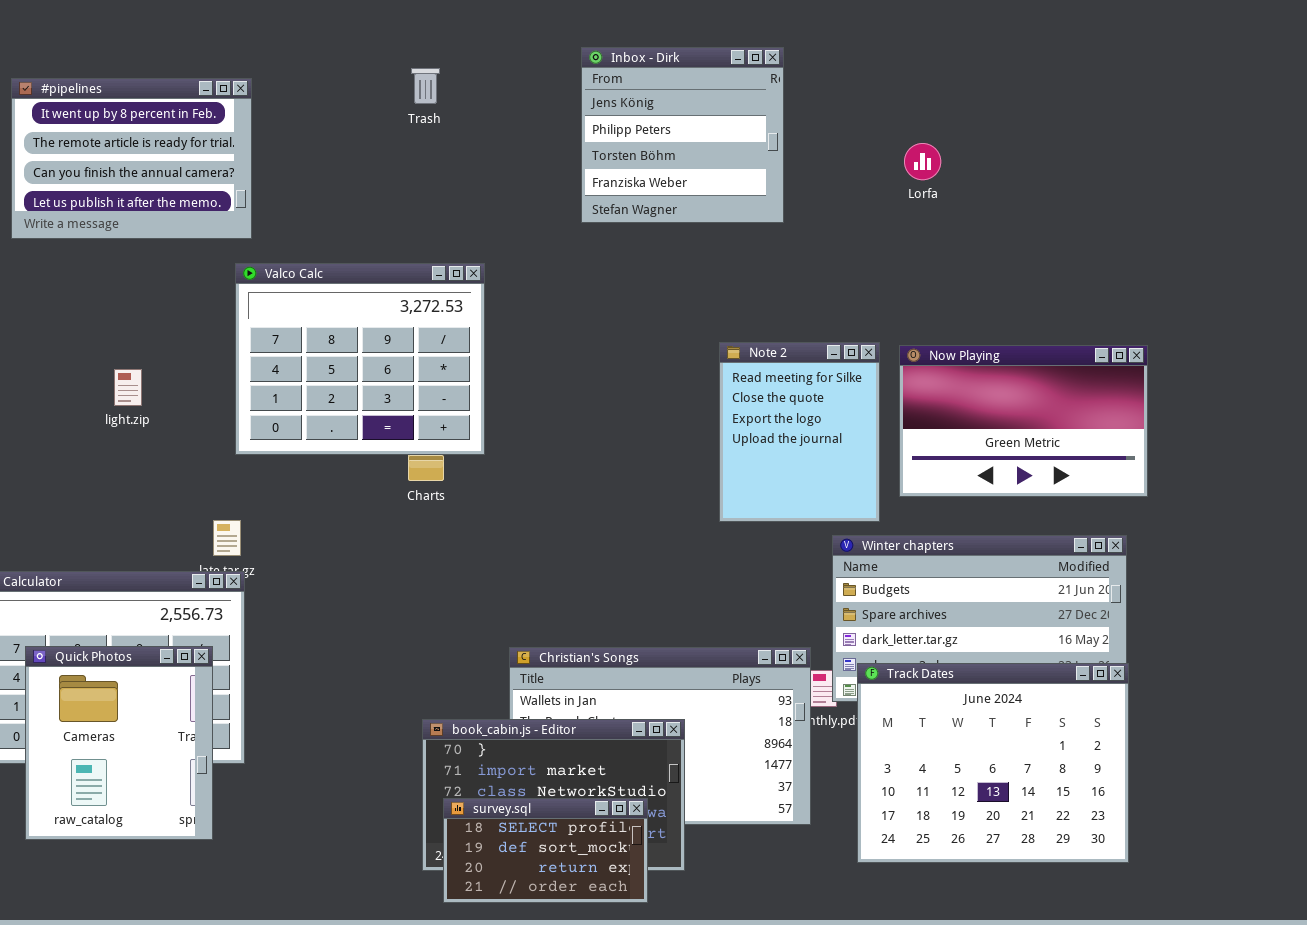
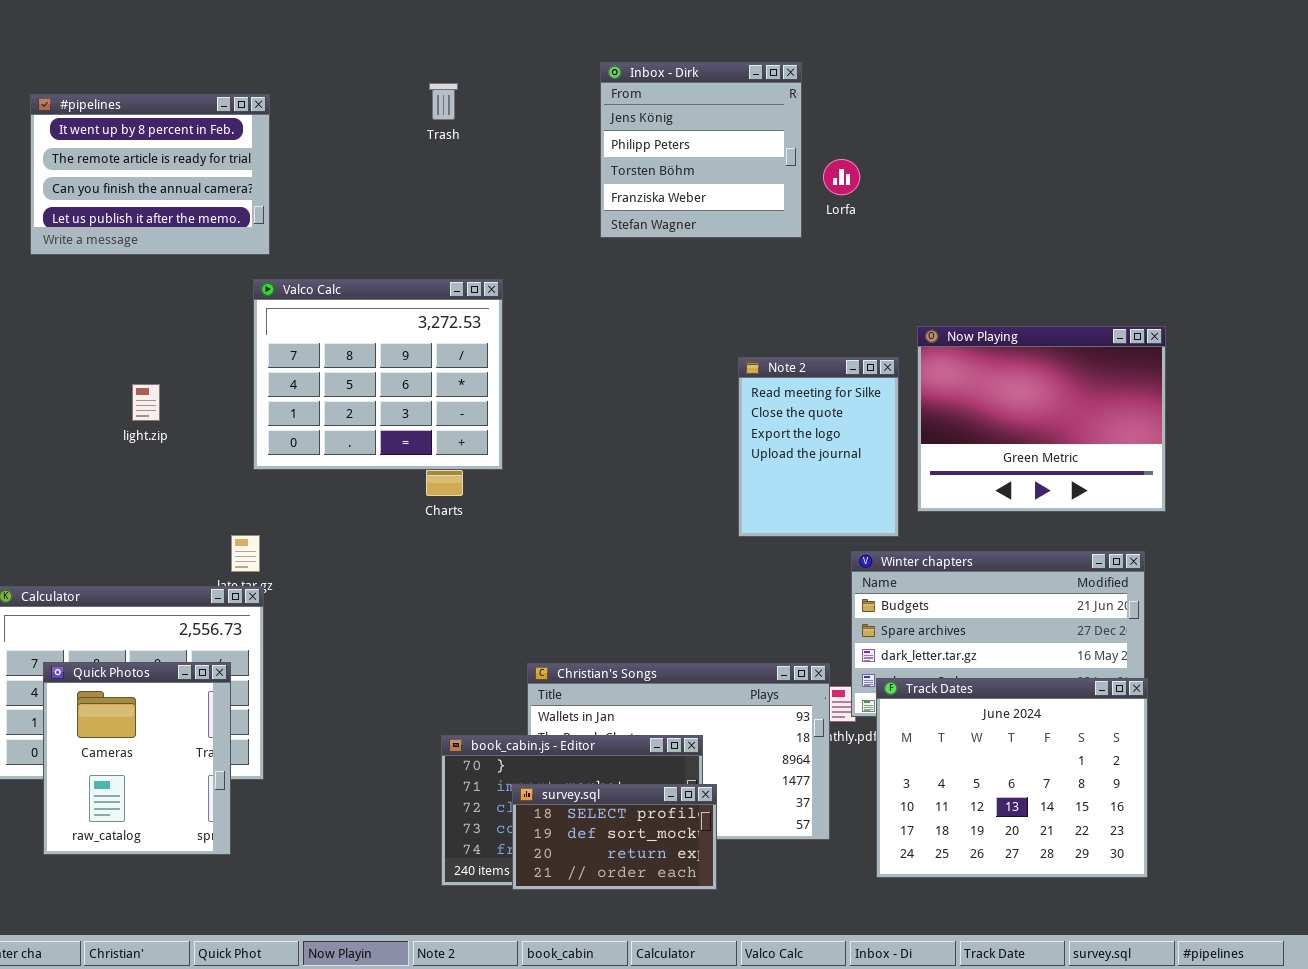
Lorfa: [904,143,941,180] -> [823,159,860,195], moved
Now Playing: [899,345,1148,497] -> [917,326,1166,512], resized
survey.sql: [443,798,648,903] -> [512,784,717,890], moved

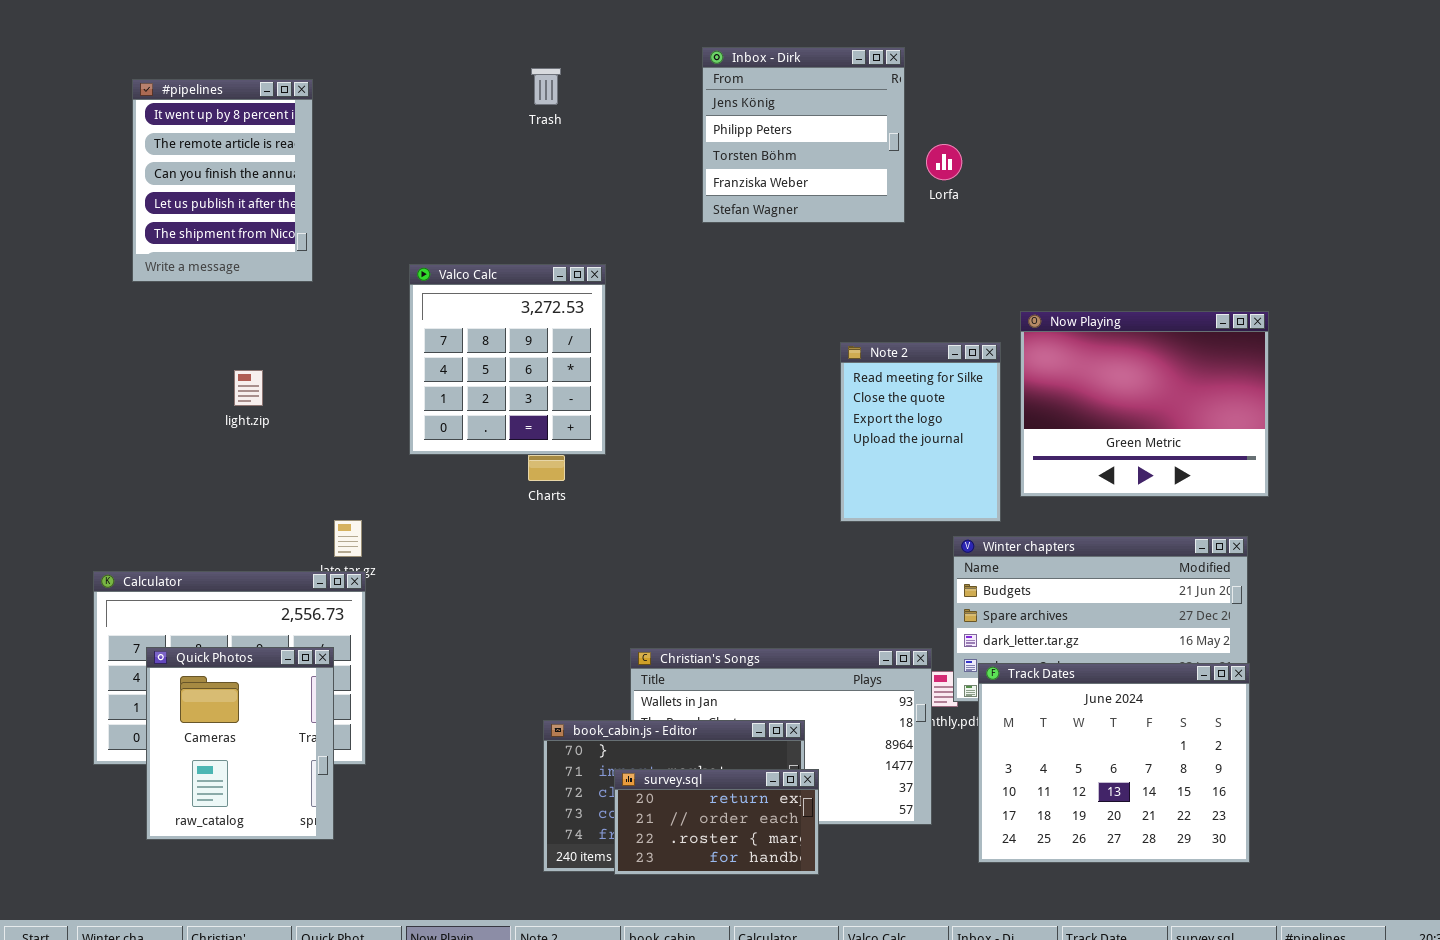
#pipelines: [30,94,270,255] -> [132,79,313,282], resized
Valco Calc: [253,279,503,470] -> [409,264,606,455], resized
survey.sql: [512,784,717,890] -> [614,769,819,875], scrolled down 2 rows

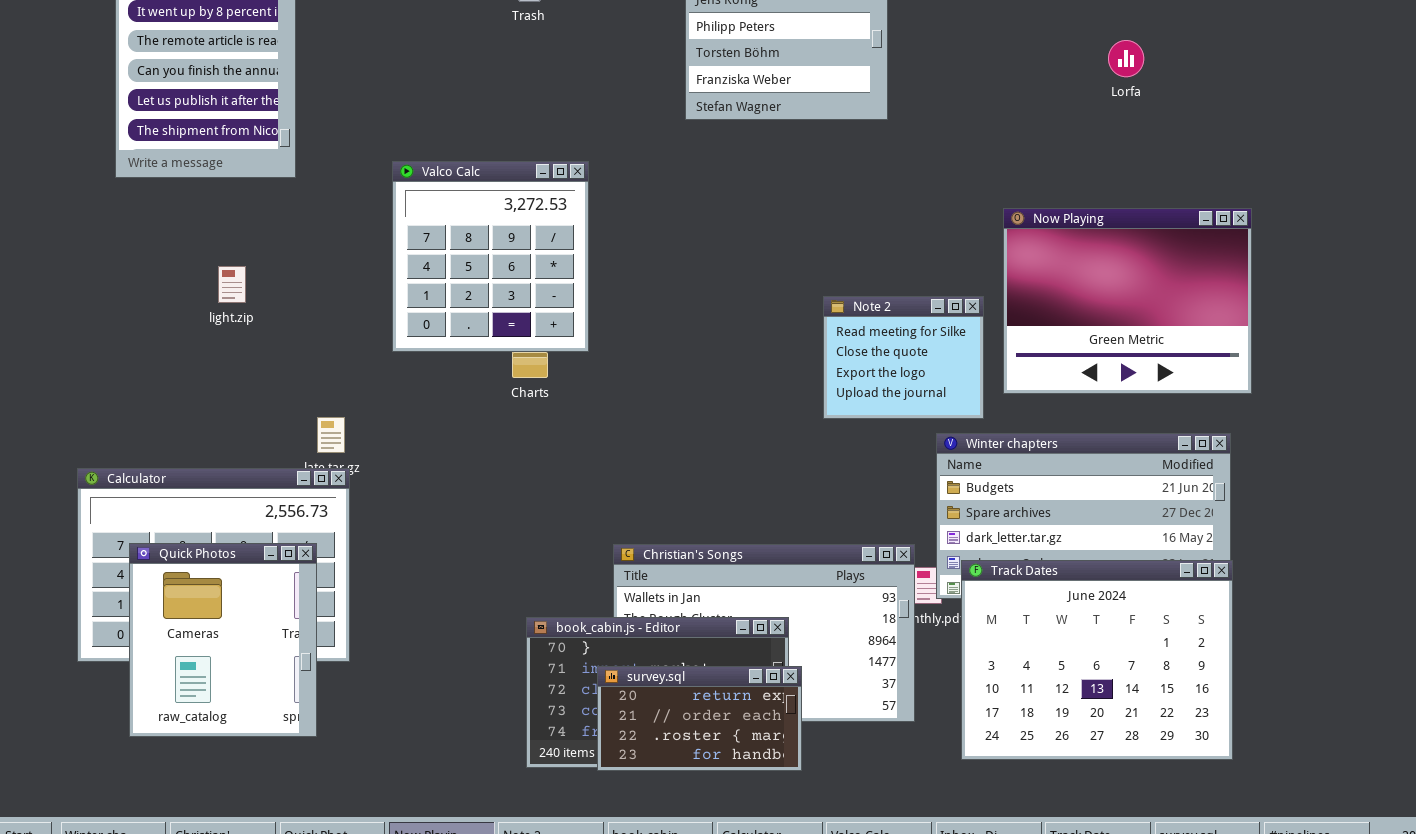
Lorfa: [926,144,962,180] -> [1108,40,1144,77], moved
Note 2: [840,342,1001,522] -> [823,296,984,419], resized

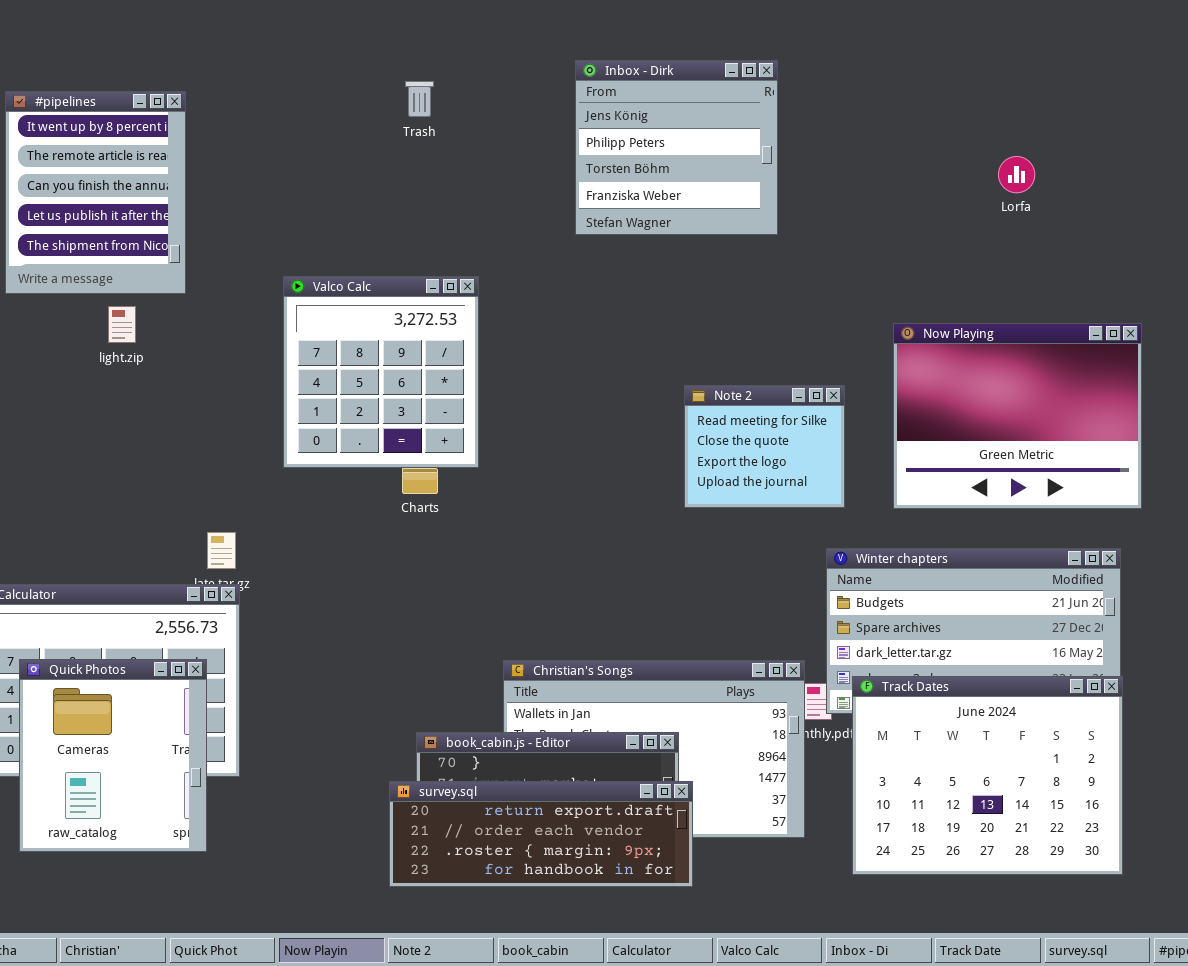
light.zip: [218,266,246,303] -> [108,306,136,343], moved
Note 2: [823,296,984,419] -> [684,385,845,508], moved
survey.sql: [597,666,802,771] -> [389,781,693,887], resized

